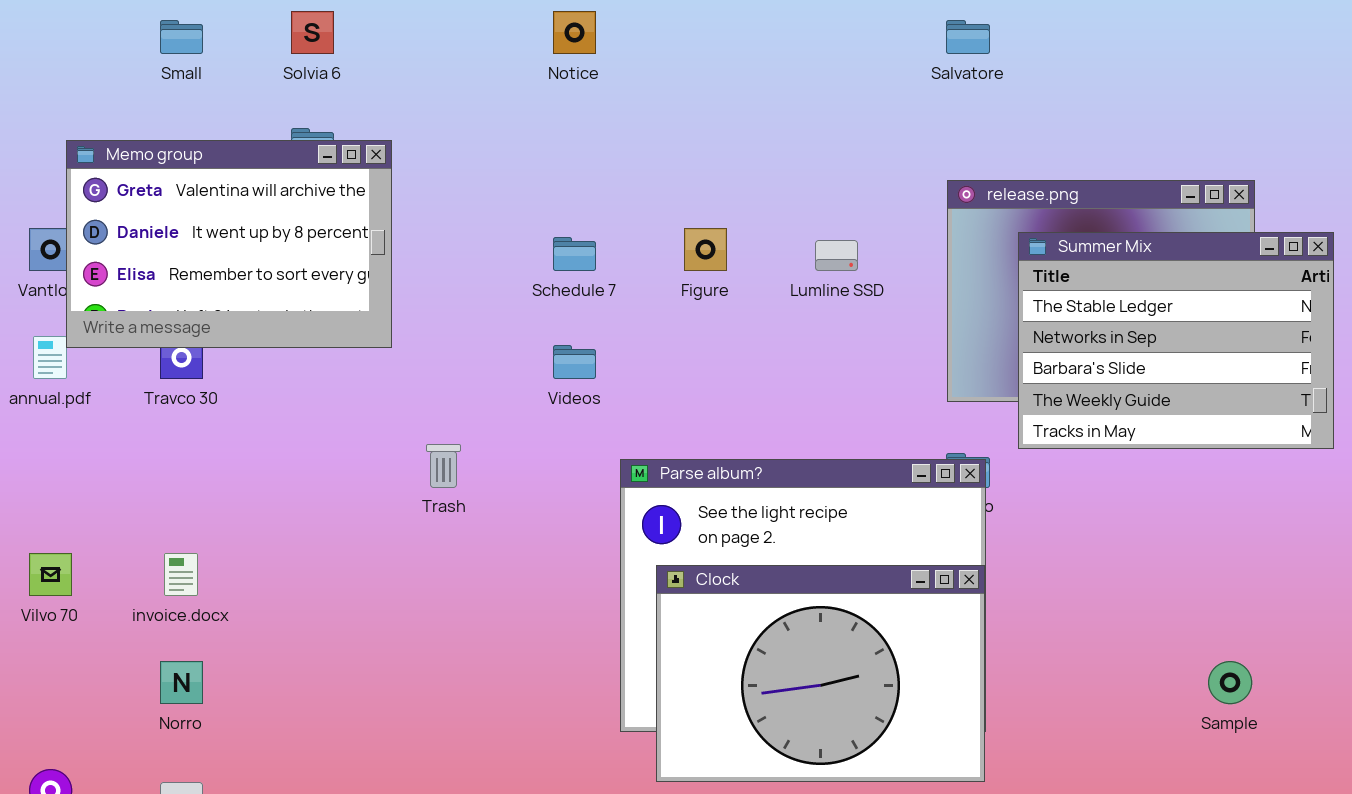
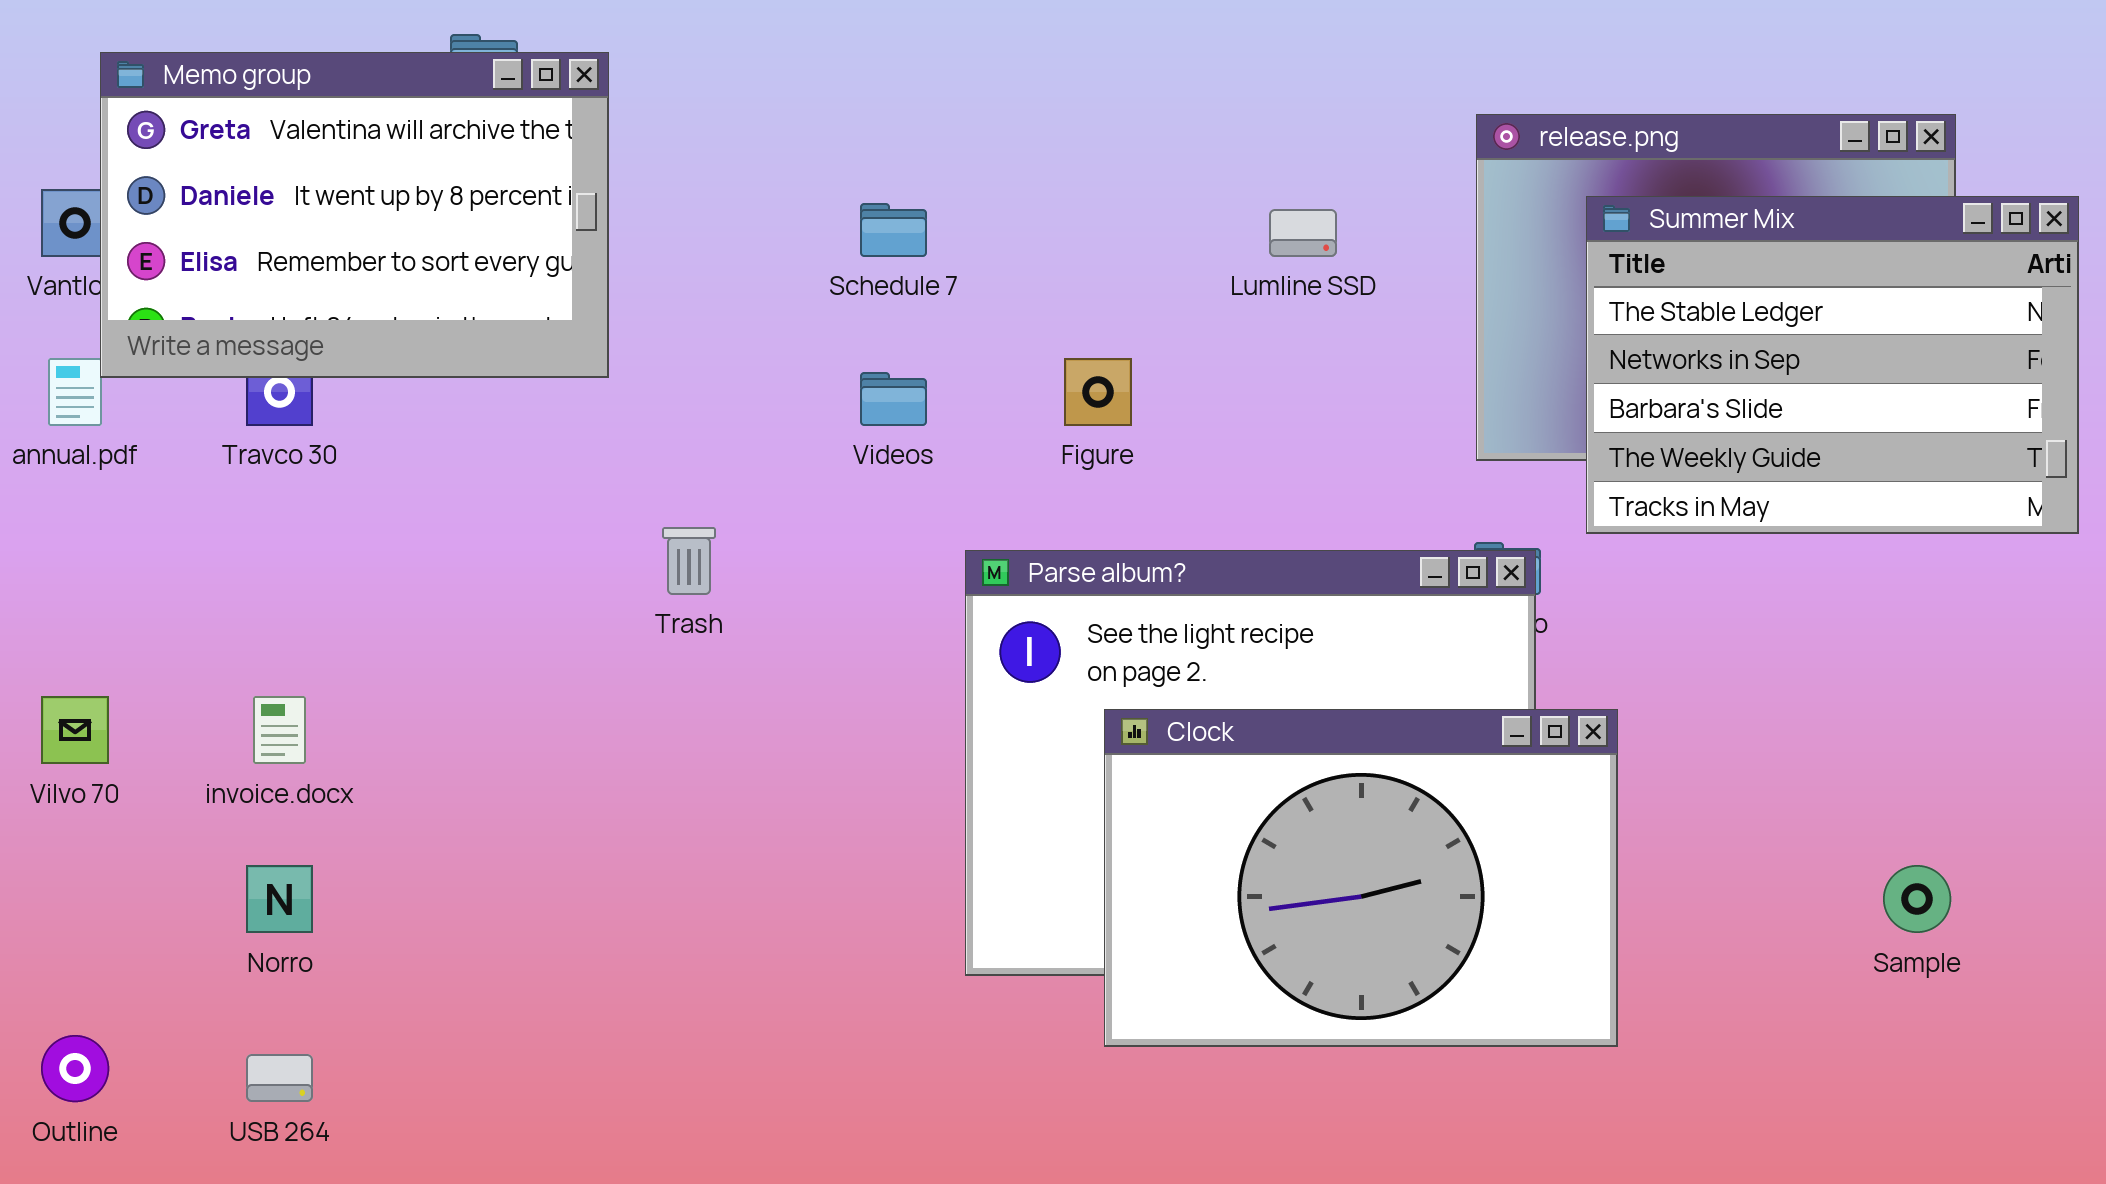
Figure: [684,228,727,271] -> [1064,358,1132,426], moved
Clock: [656,565,985,782] -> [1104,709,1618,1047], moved

